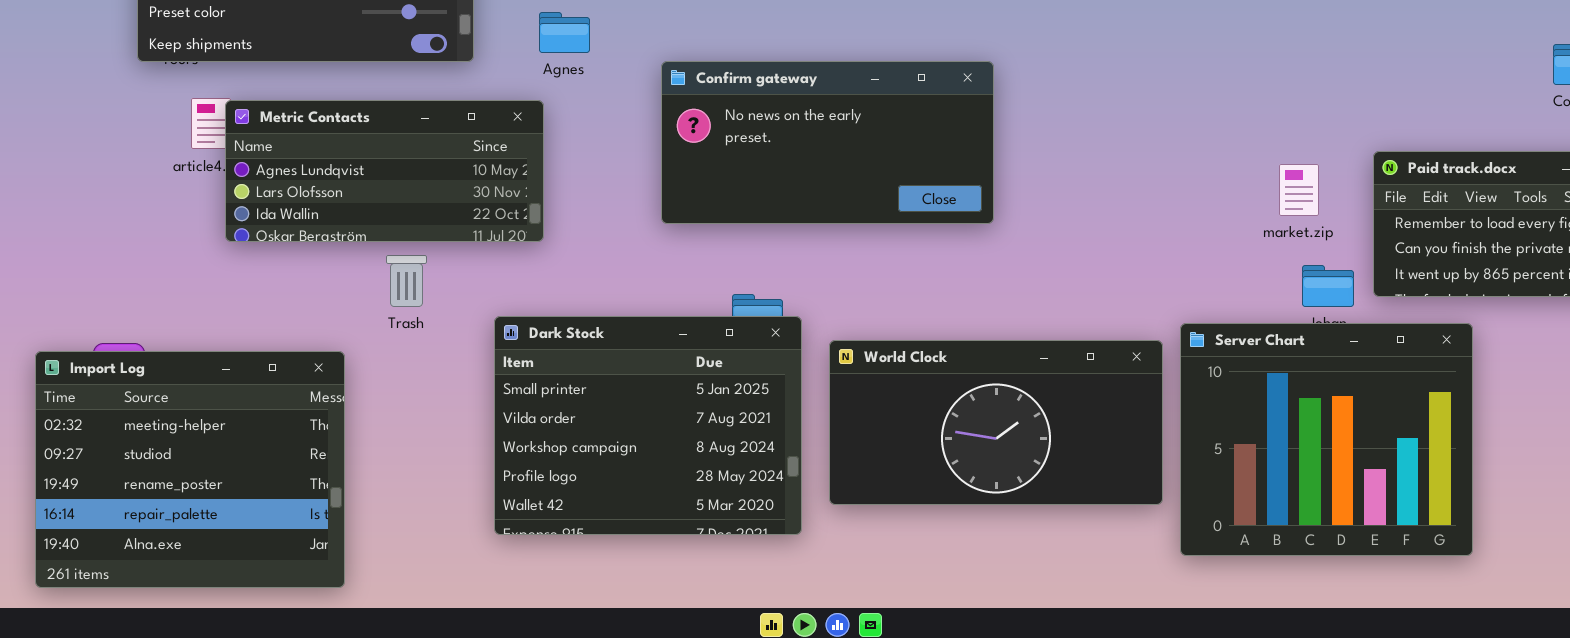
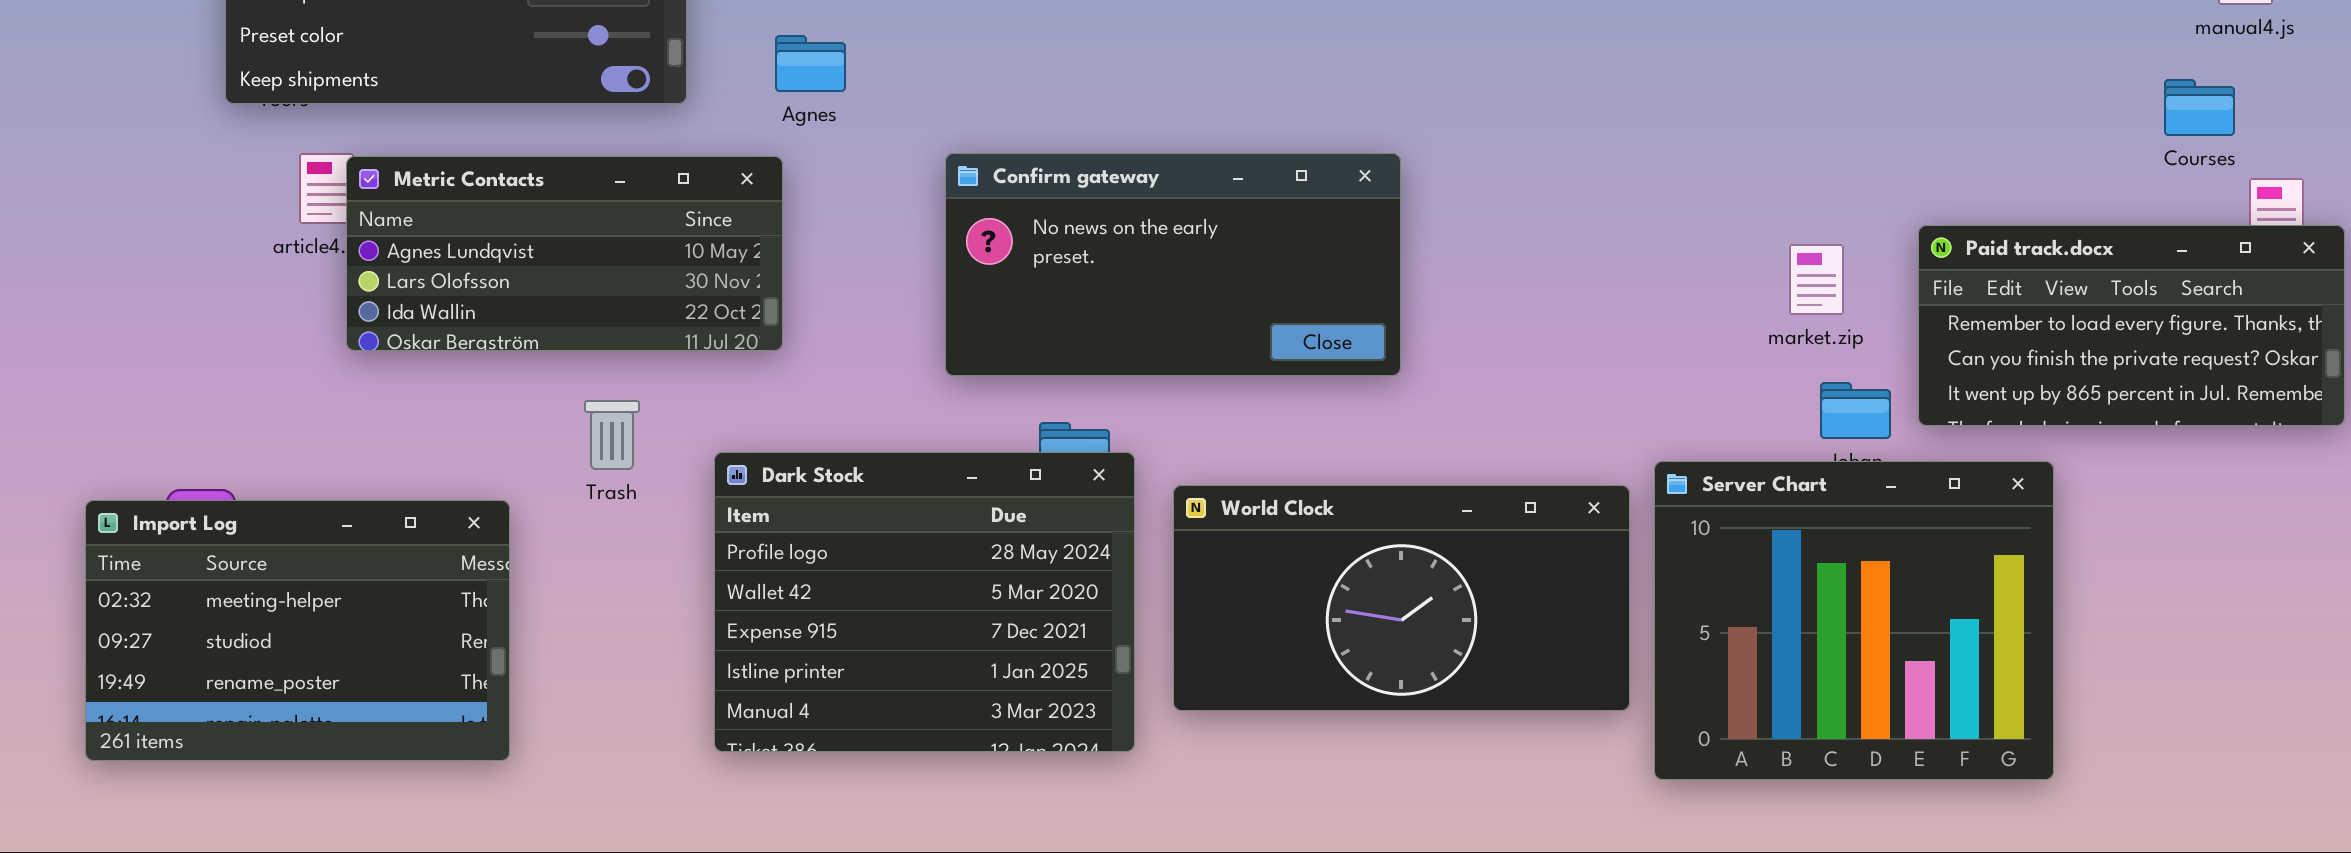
Confirm gateway: [661,61,994,224] -> [945,153,1401,376], moved
Trash: [386,255,427,307] -> [584,400,640,470], moved
Dark Stock: [494,316,802,535] -> [714,452,1135,752], scrolled down 3 rows
Import Log: [35,351,345,588] -> [85,500,510,761], resized

